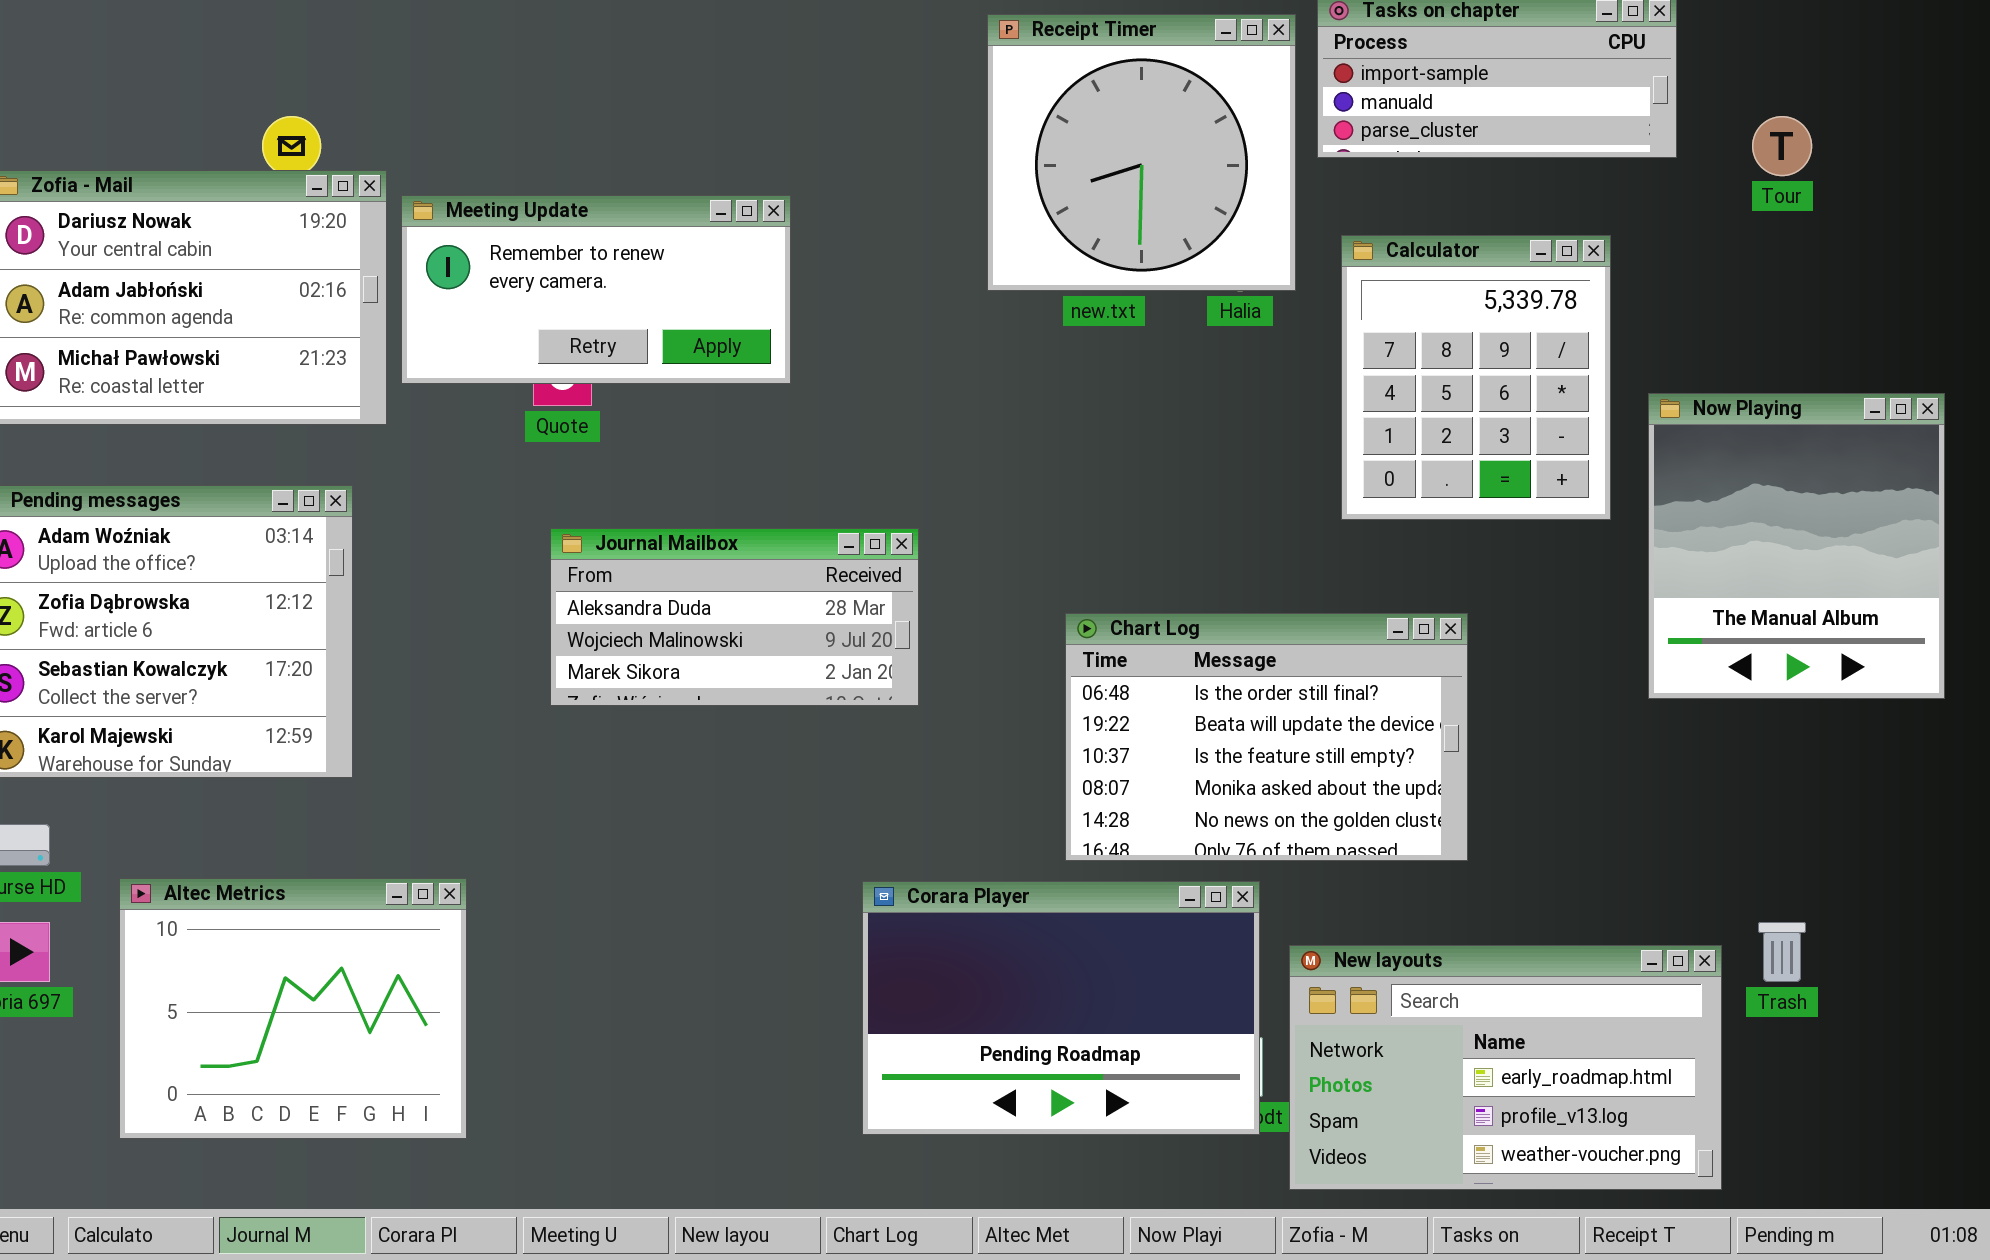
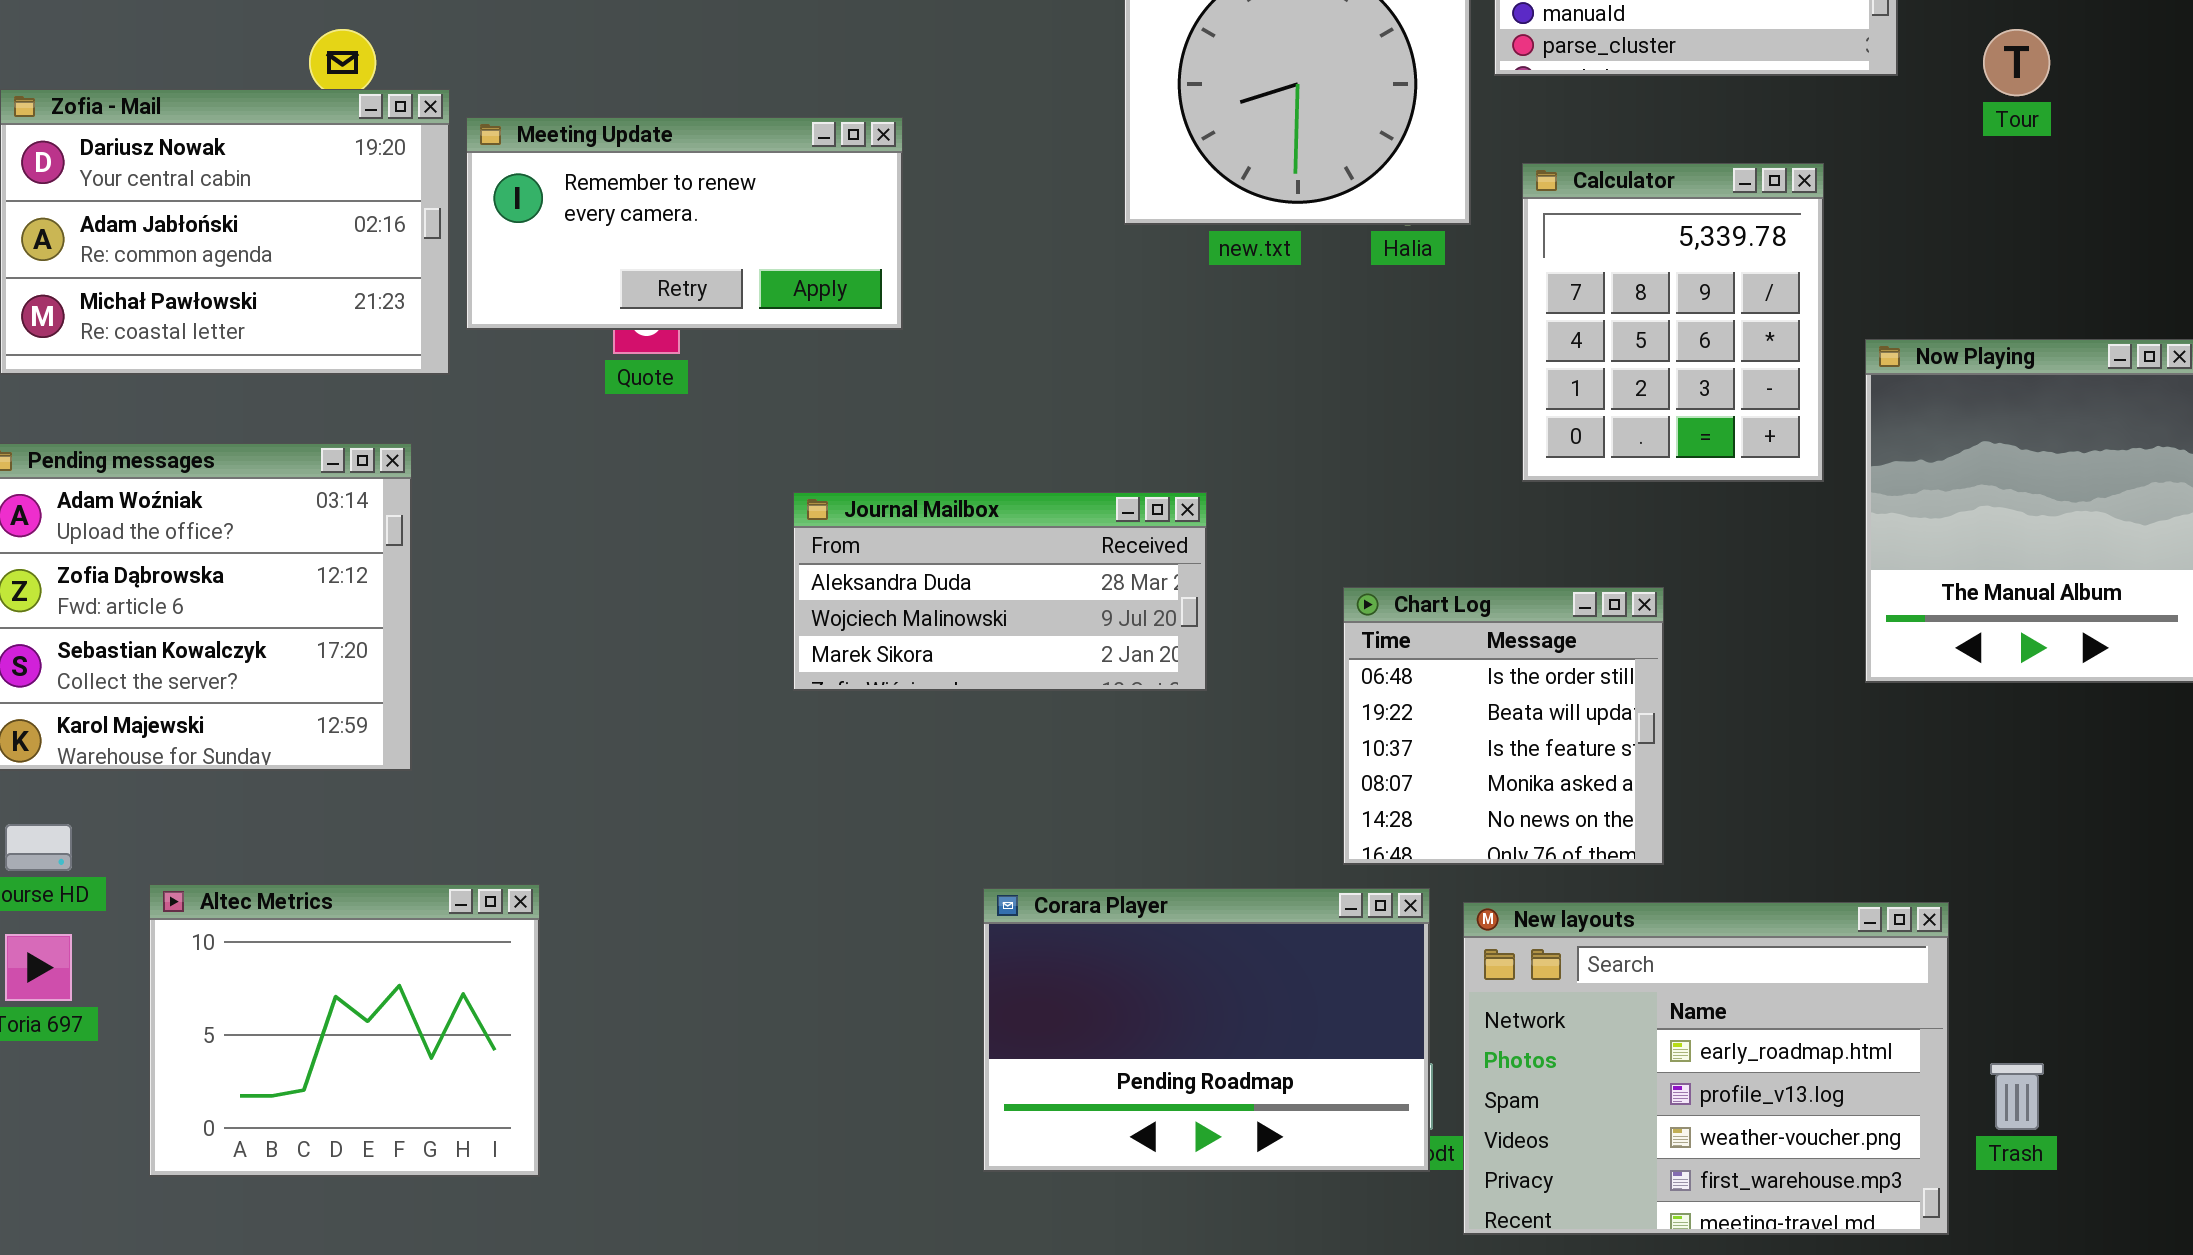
Journal Mailbox: [550,528,919,706] -> [793,492,1207,691], moved
Chart Log: [1065,613,1468,861] -> [1343,587,1664,865], resized
Trash: [1758,922,1806,982] -> [1990,1063,2044,1130], moved
New layouts: [1289,945,1722,1190] -> [1463,902,1949,1235], resized

